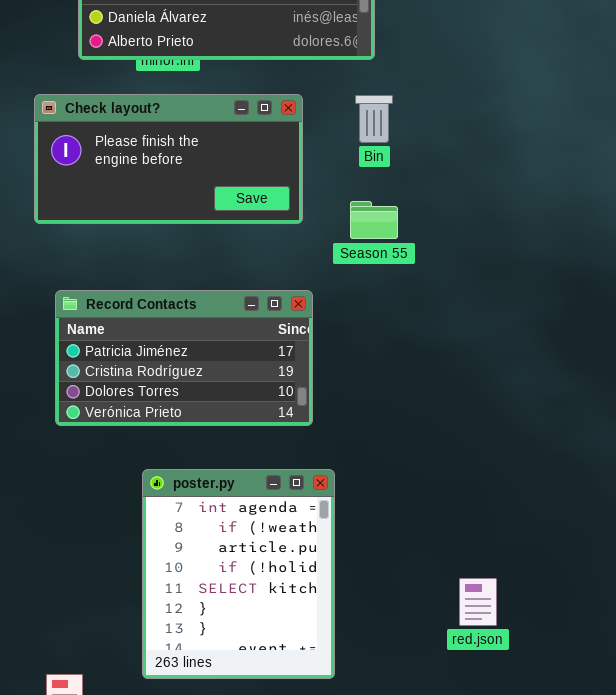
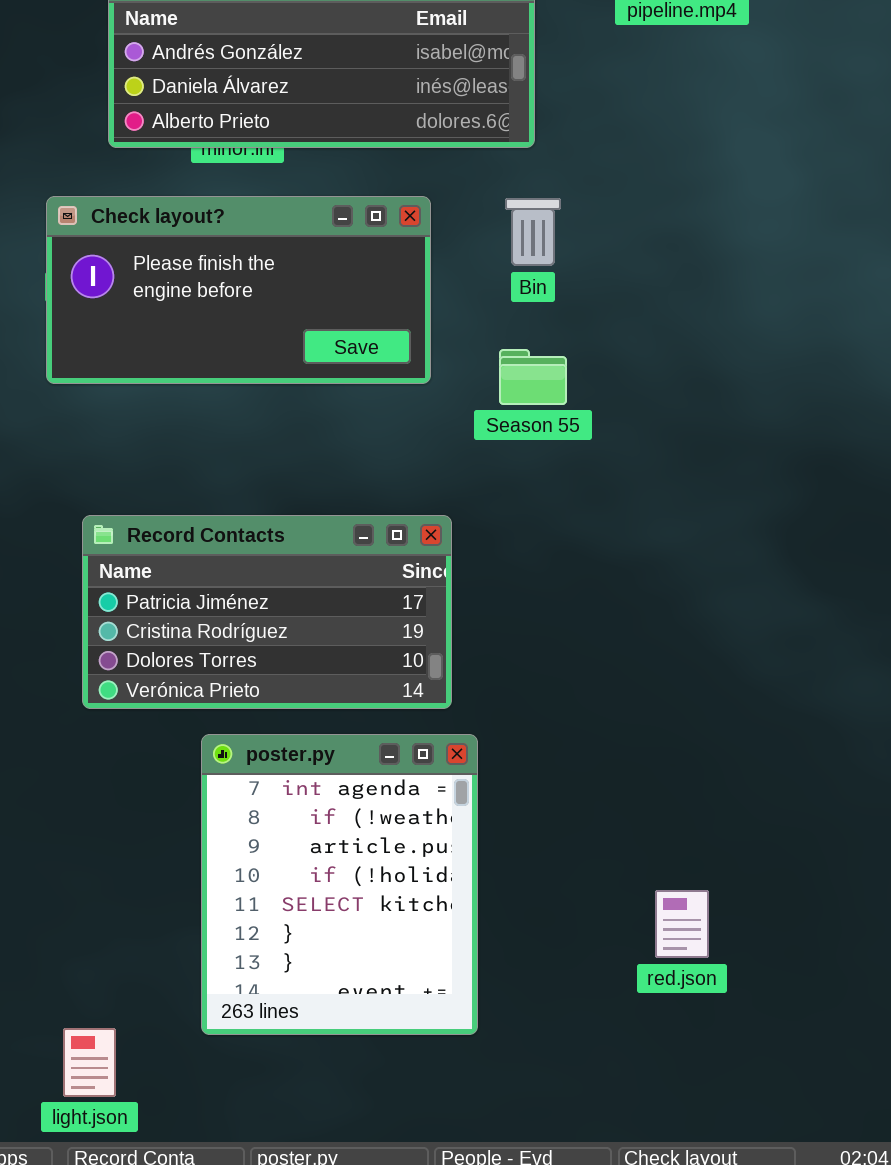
Record Contacts: [55,290,313,426] -> [82,515,452,709], moved

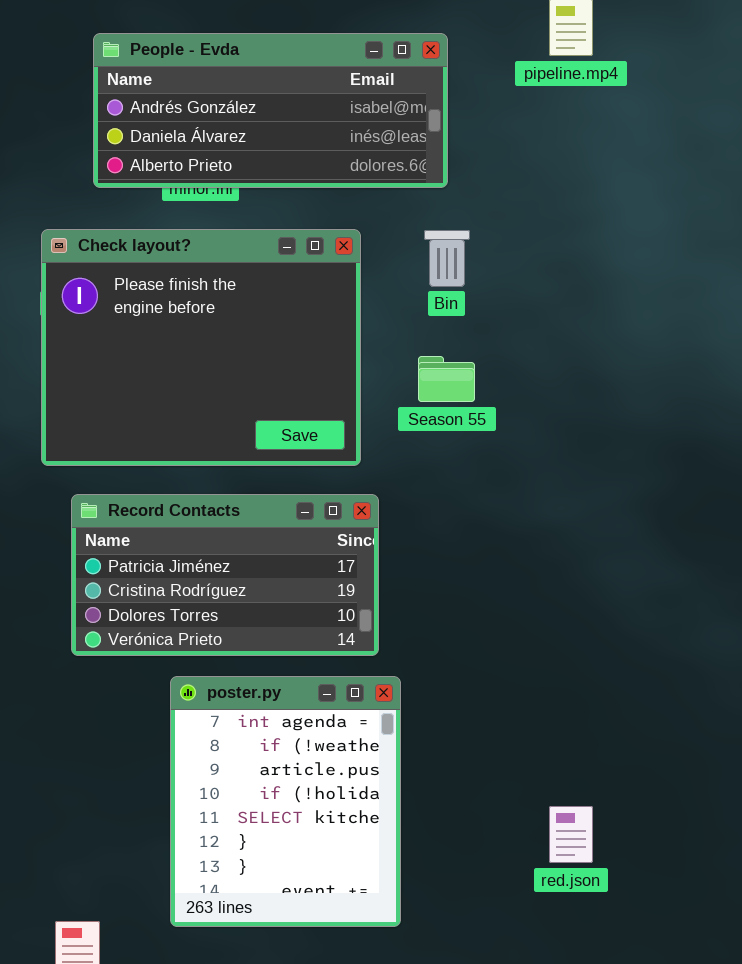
Check layout?: [46,196,431,384] -> [41,229,361,466], resized

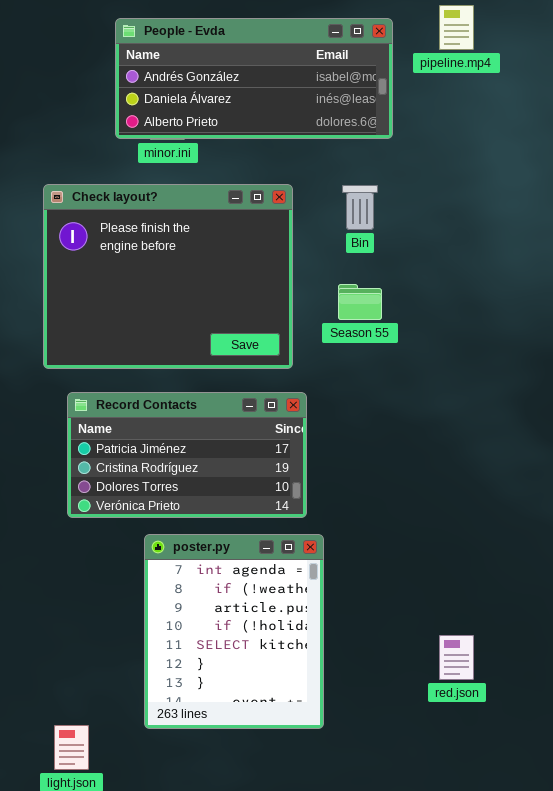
People - Evda: [93,33,448,188] -> [115,18,393,139], moved

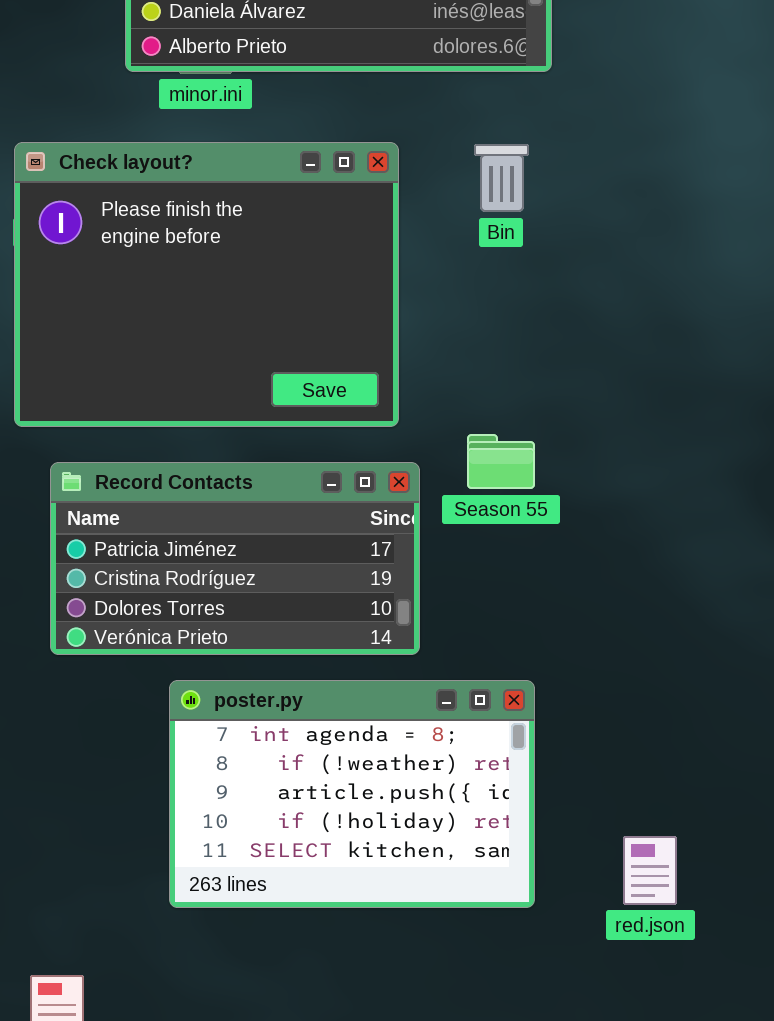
Season 55: [338,284,382,320] -> [467,434,535,489], moved
poster.py: [144,534,324,729] -> [169,680,535,908], resized

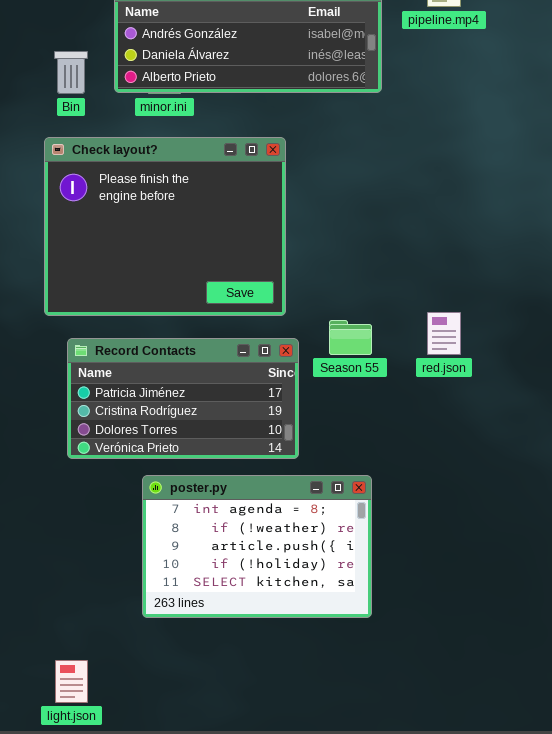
Bin: [474,144,529,212] -> [54,51,88,94], moved
red.json: [623,836,677,905] -> [427,312,461,355], moved

